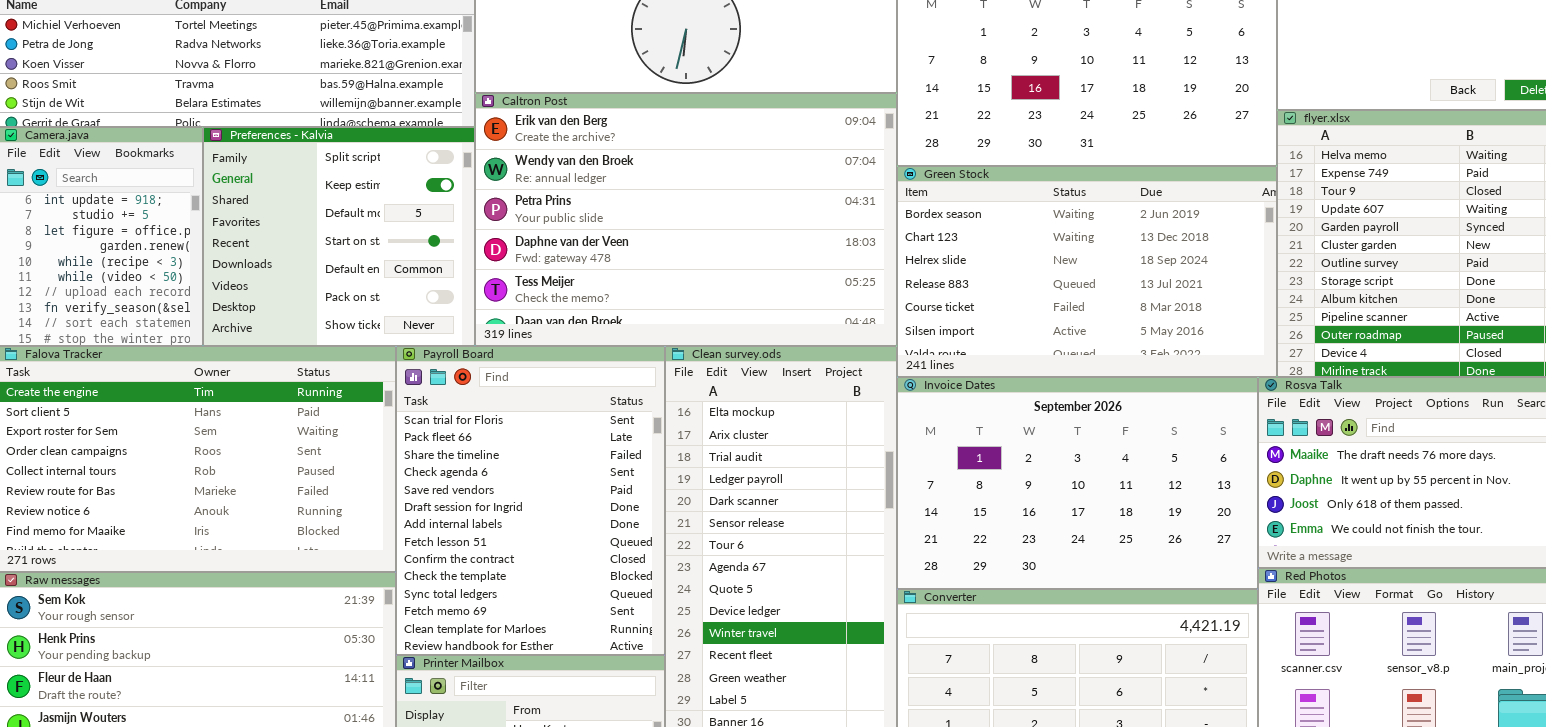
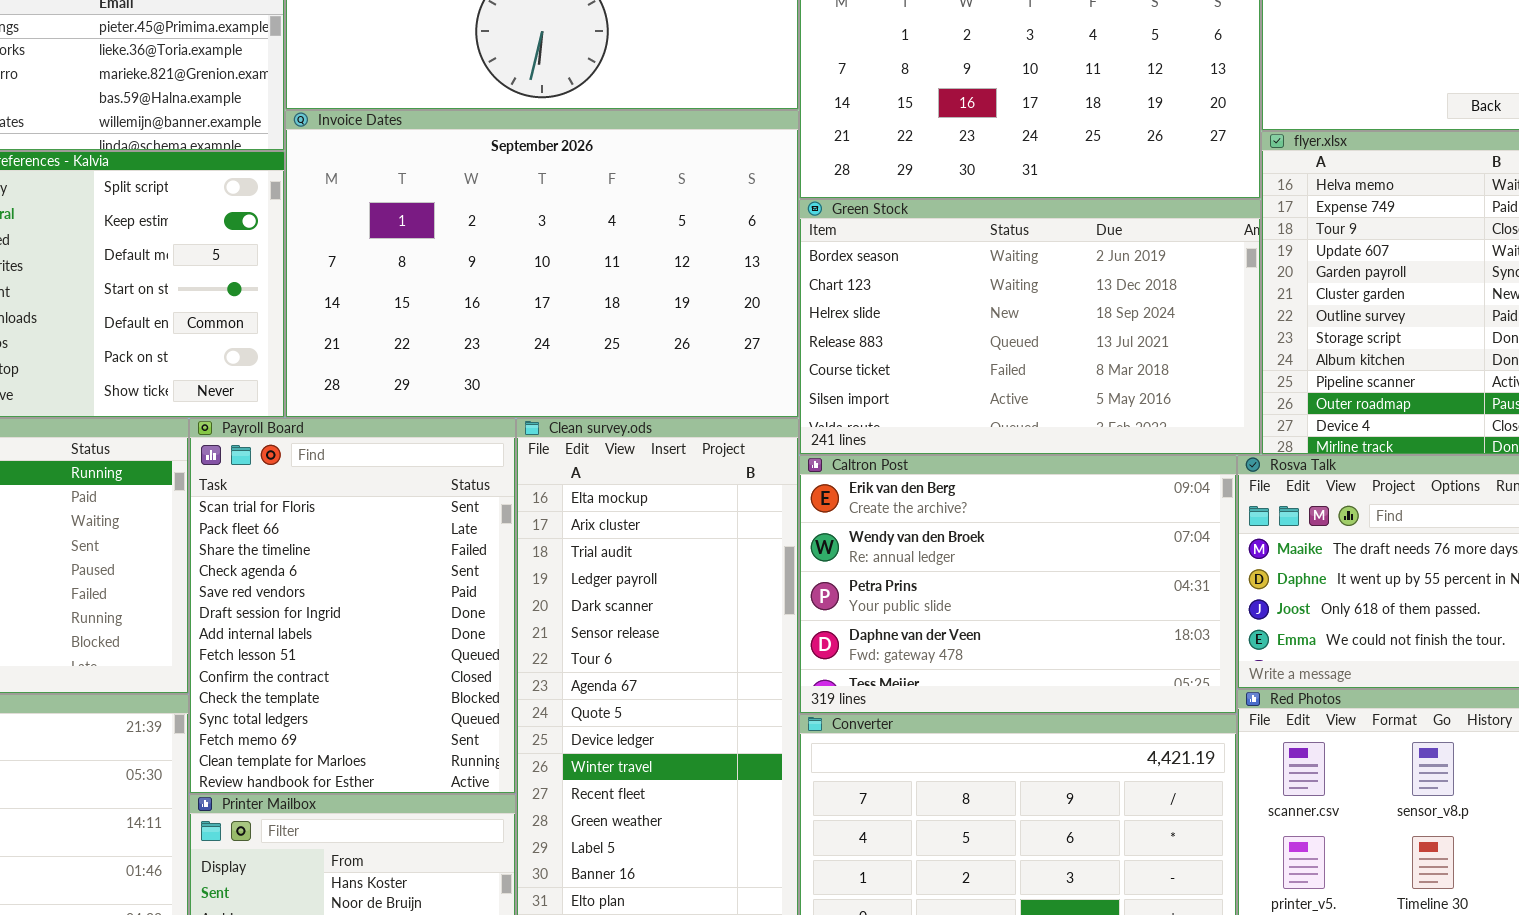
Caltron Post: [475,93,897,346] -> [799,455,1237,714], moved, resized
Invoice Dates: [897,377,1258,589] -> [285,110,799,418], moved, resized

